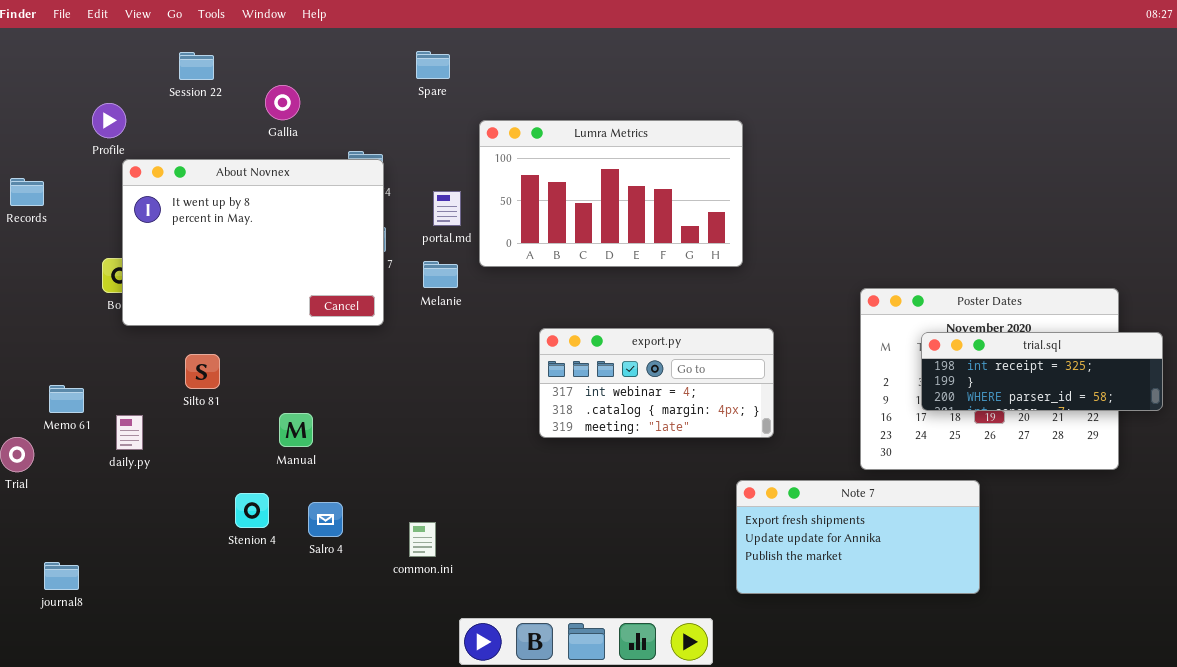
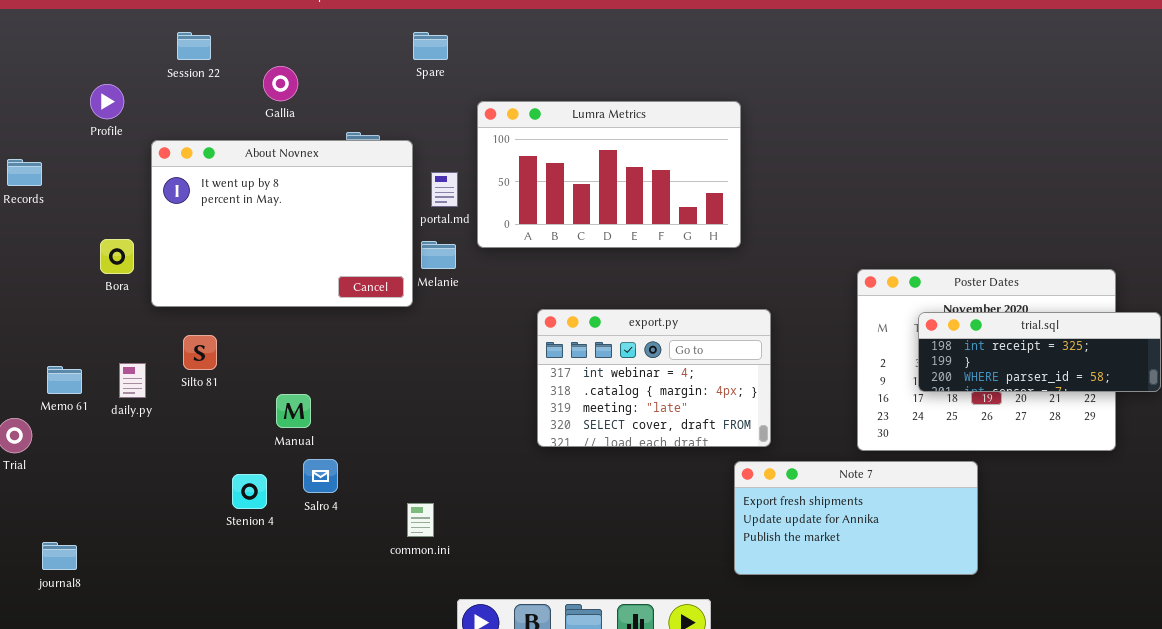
About Novnex: [122,159,384,326] -> [151,140,413,307], moved
export.py: [539,328,774,438] -> [537,309,771,447], resized
daily.py: [116,415,143,450] -> [119,363,146,398], moved
Salro 4: [308,502,343,537] -> [303,459,338,493], moved

